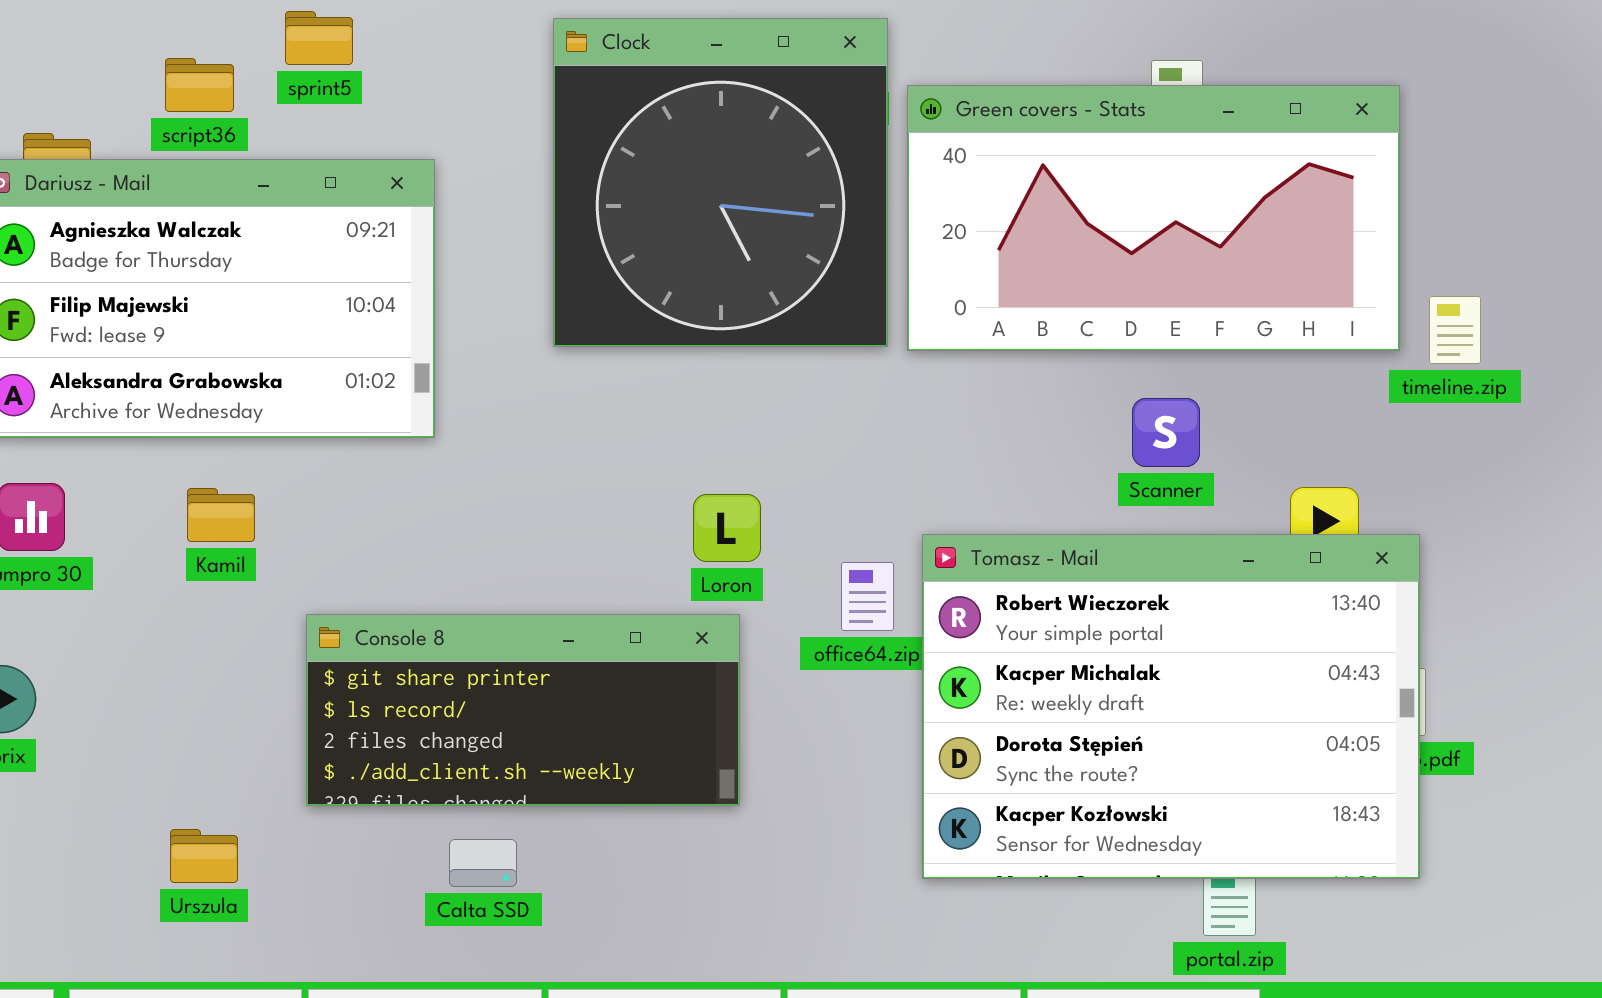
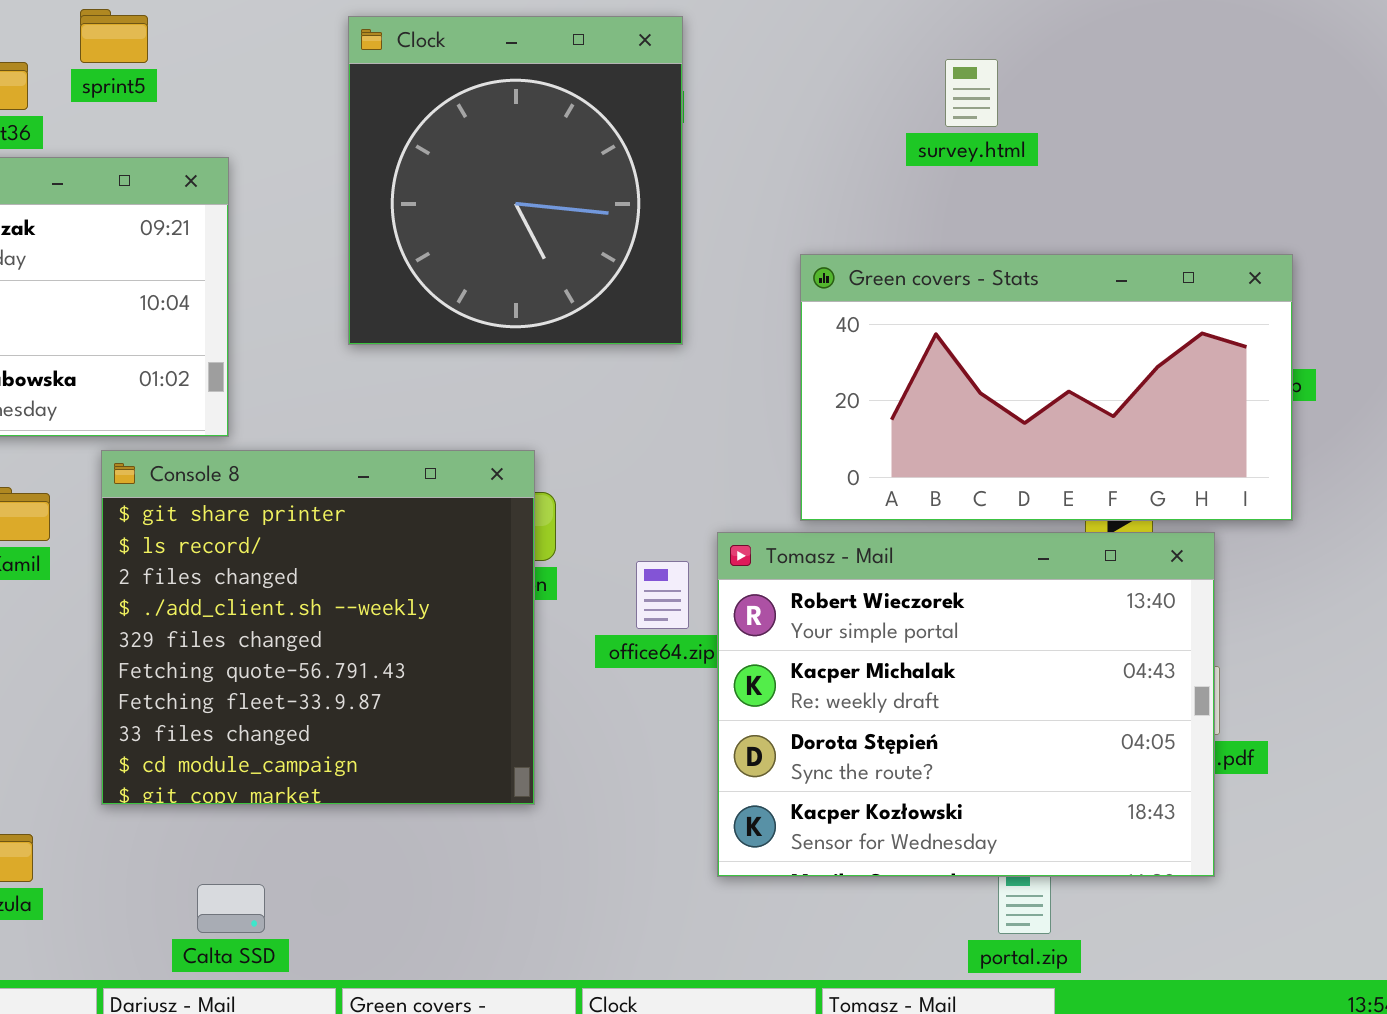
Green covers - Stats: [907,85,1400,351] -> [800,254,1293,521], moved
Console 8: [306,614,740,806] -> [101,450,535,805], resized
Calta SSD: [449,839,517,887] -> [197,884,265,933], moved

